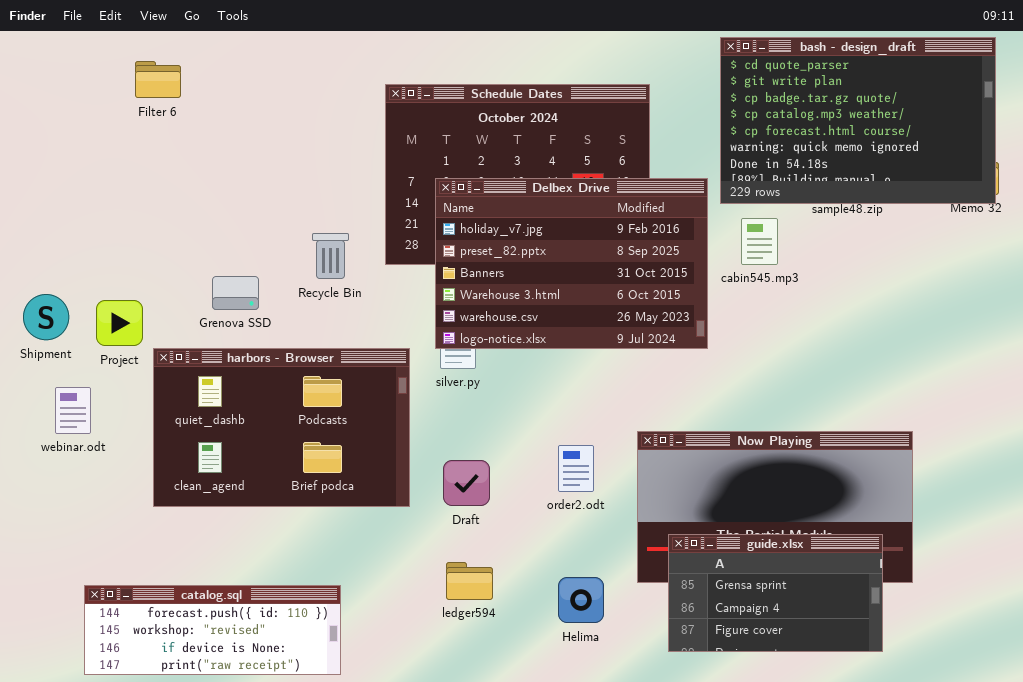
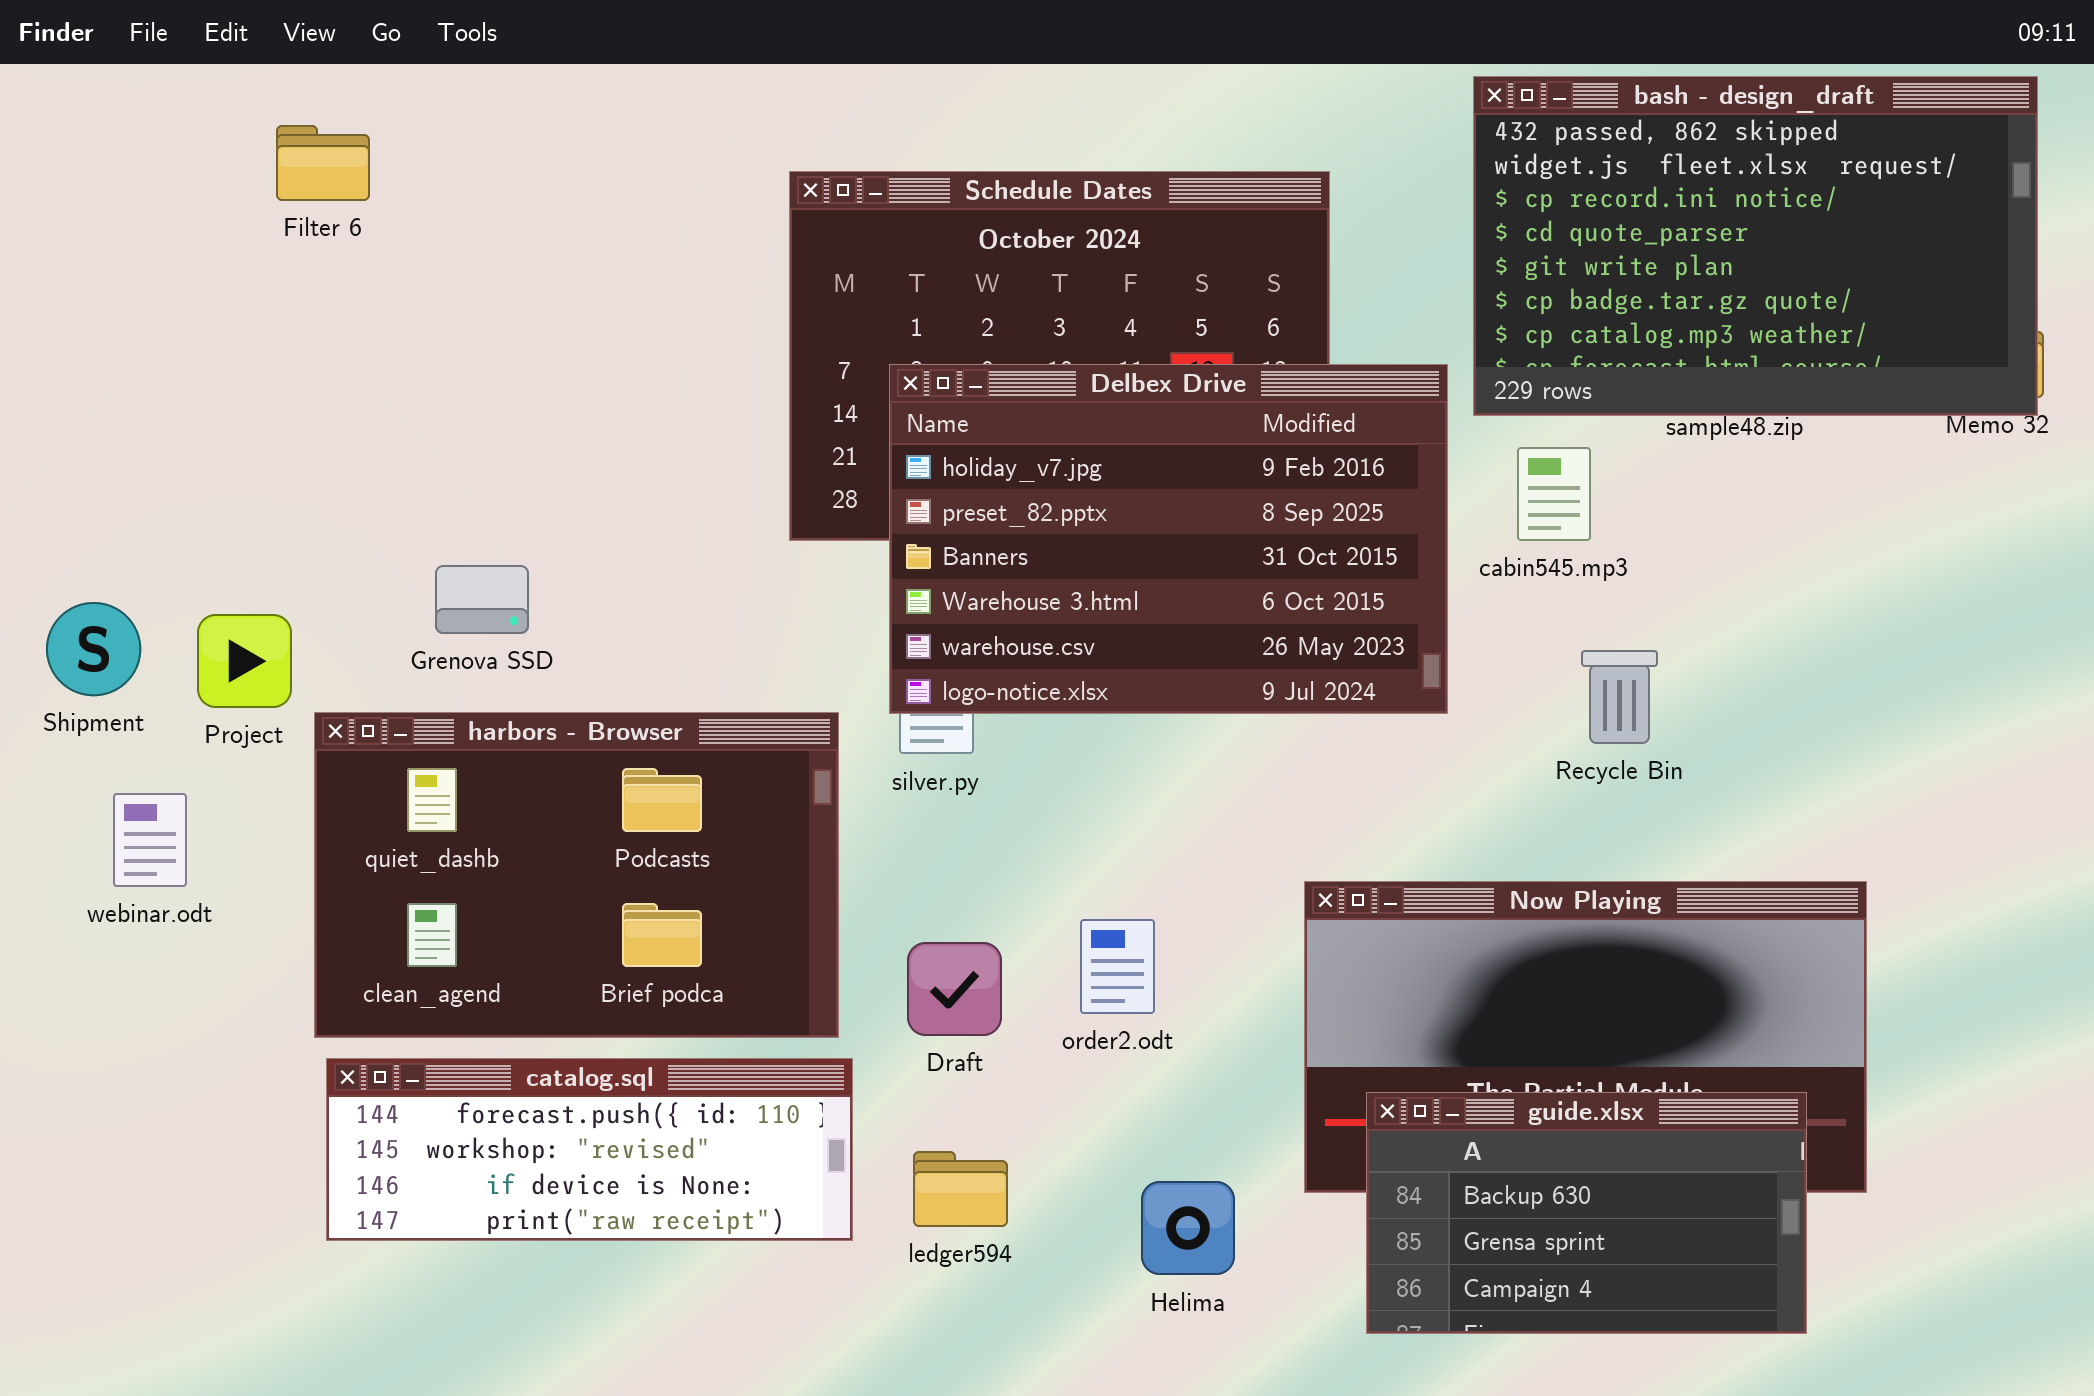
bash - design_draft: [720,37,996,204] -> [1473,76,2038,416], scrolled up 3 rows
Recycle Bin: [312,233,349,279] -> [1581,650,1658,744], moved
order2.odt: [558,445,594,492] -> [1080,919,1155,1014], moved
guide.xlsx: [668,534,883,652] -> [1366,1092,1807,1334], scrolled up 1 row
catalog.sql: [84,585,341,675] -> [326,1058,853,1241], moved

